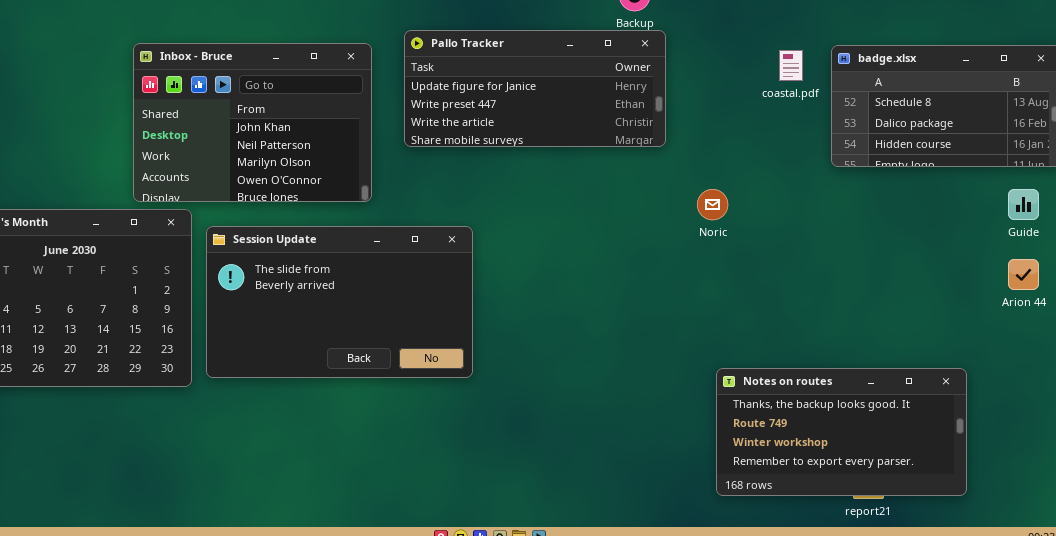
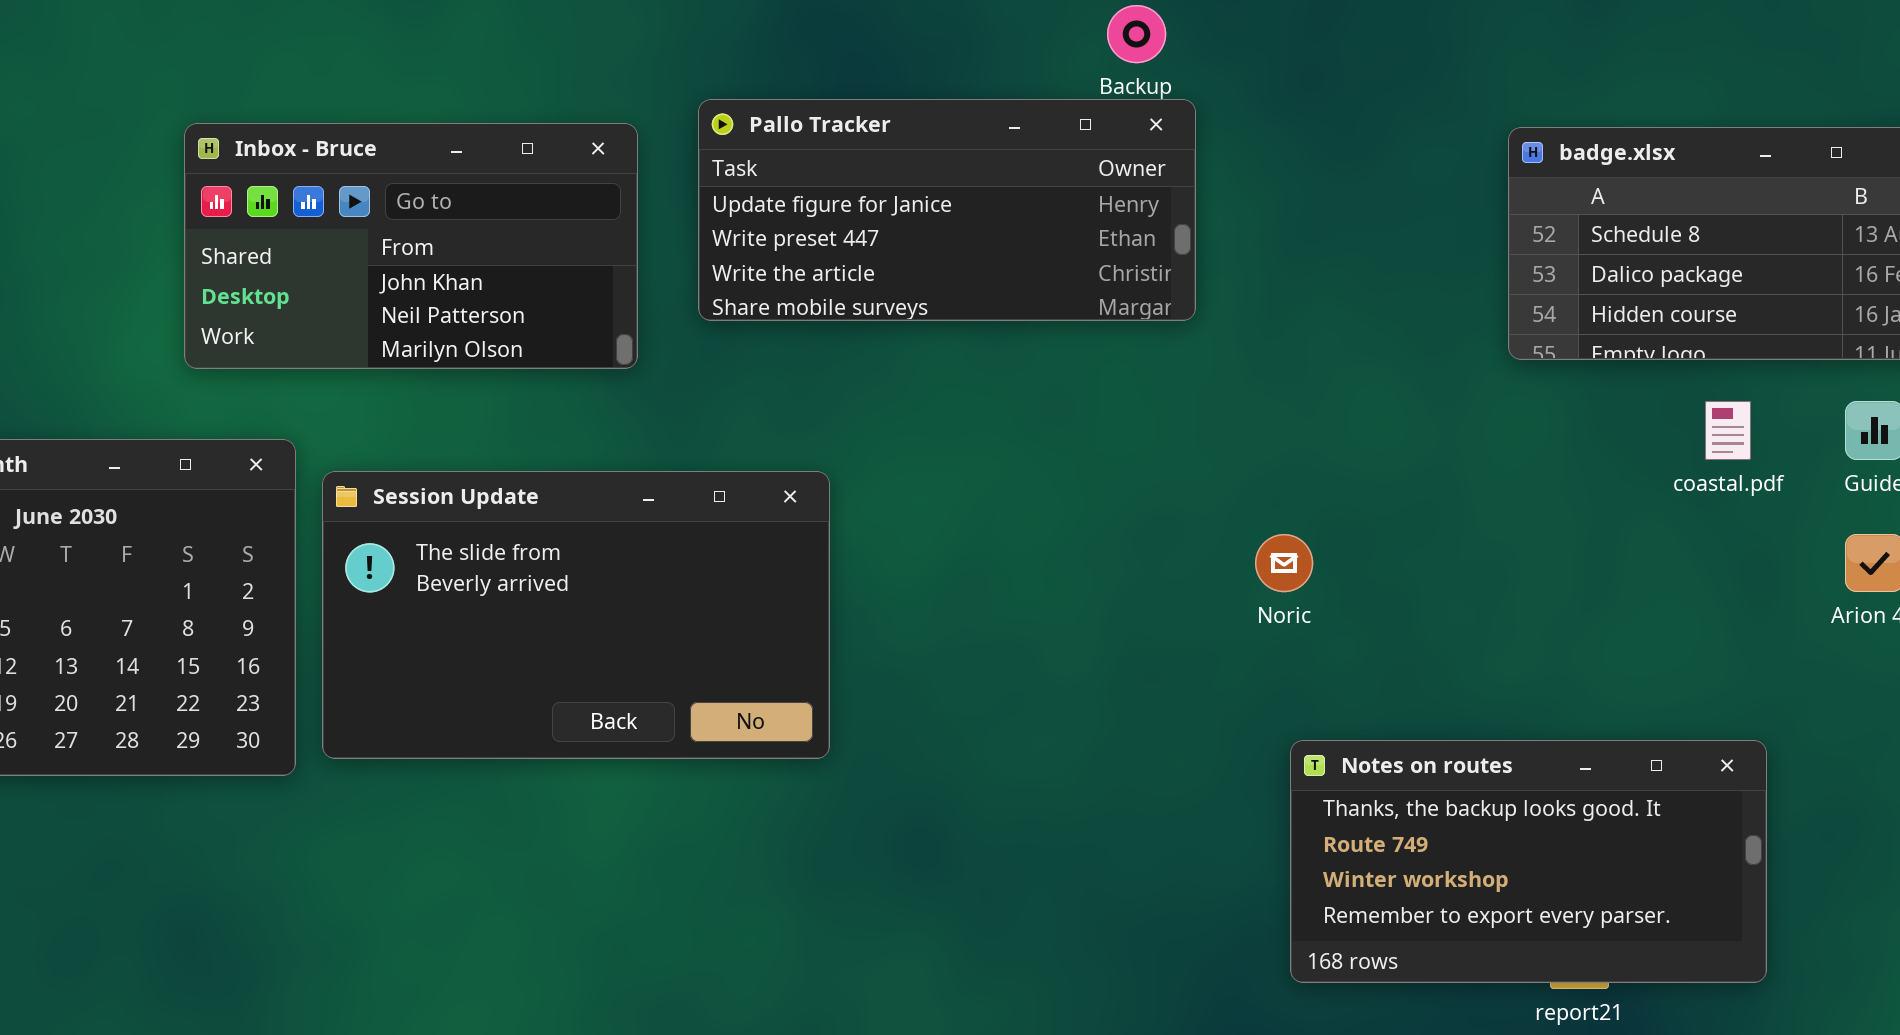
Inbox - Bruce: [133,43,372,202] -> [184,123,638,369], resized
coastal.pdf: [779,50,803,81] -> [1705,401,1751,460], moved
Noric: [697,189,728,220] -> [1255,534,1313,592], moved

